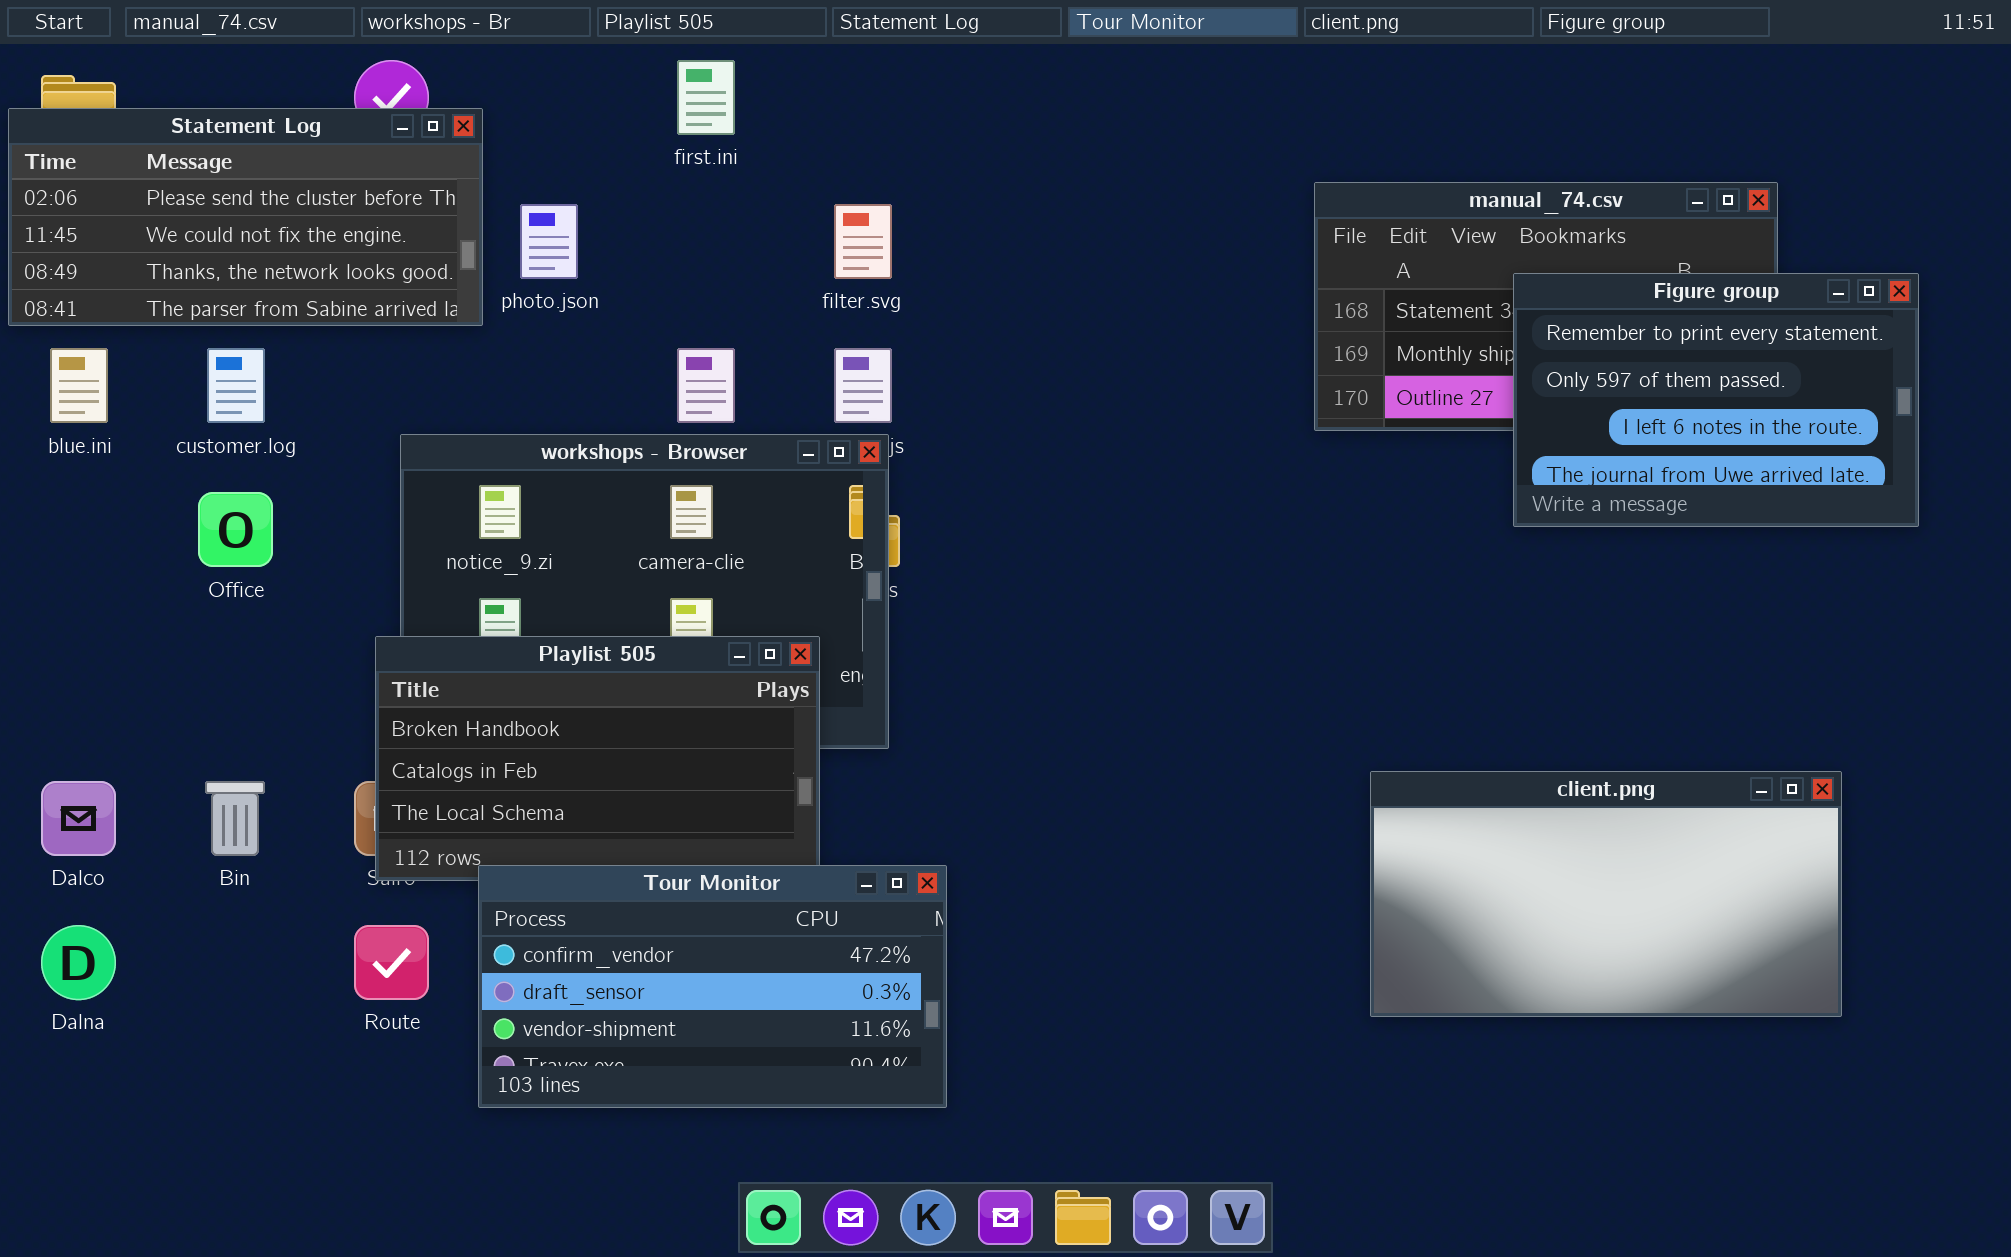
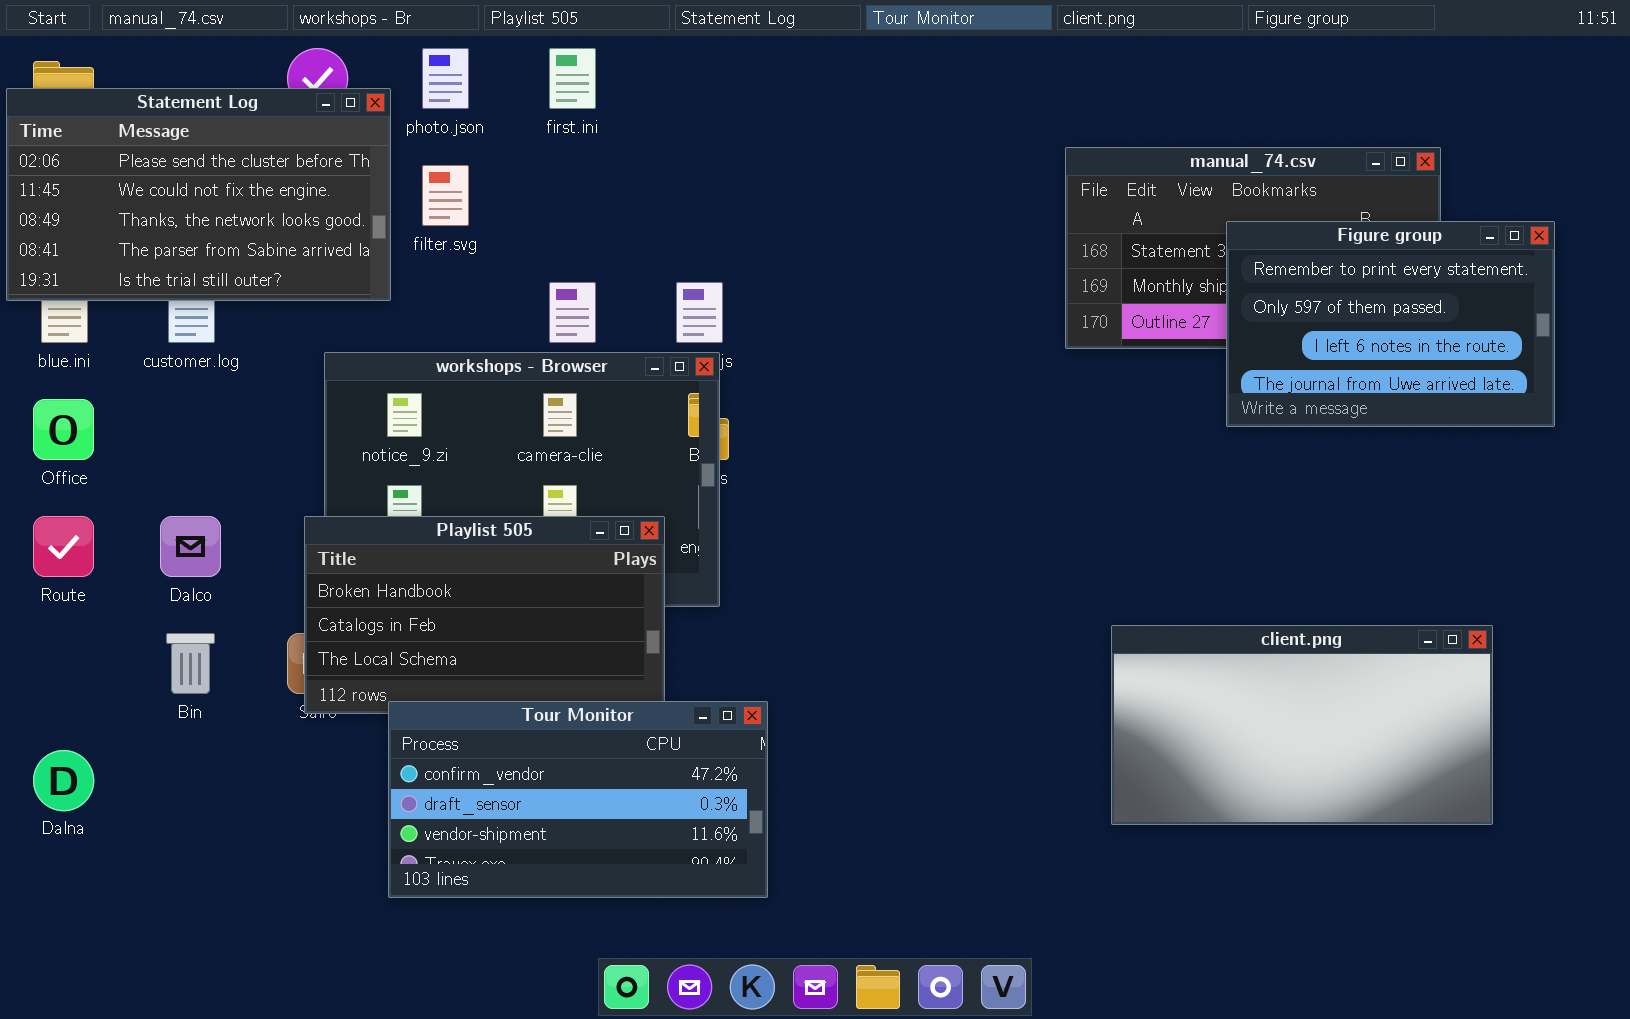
Statement Log: [8,108,483,326] -> [6,88,391,301], resized
photo.json: [520,204,578,279] -> [422,48,469,109], moved
filter.svg: [834,204,892,279] -> [422,165,469,226], moved
Office: [198,492,273,567] -> [33,399,94,460], moved
Dalco: [41,781,116,856] -> [160,516,221,577], moved
Route: [354,925,429,1000] -> [33,516,94,577], moved

